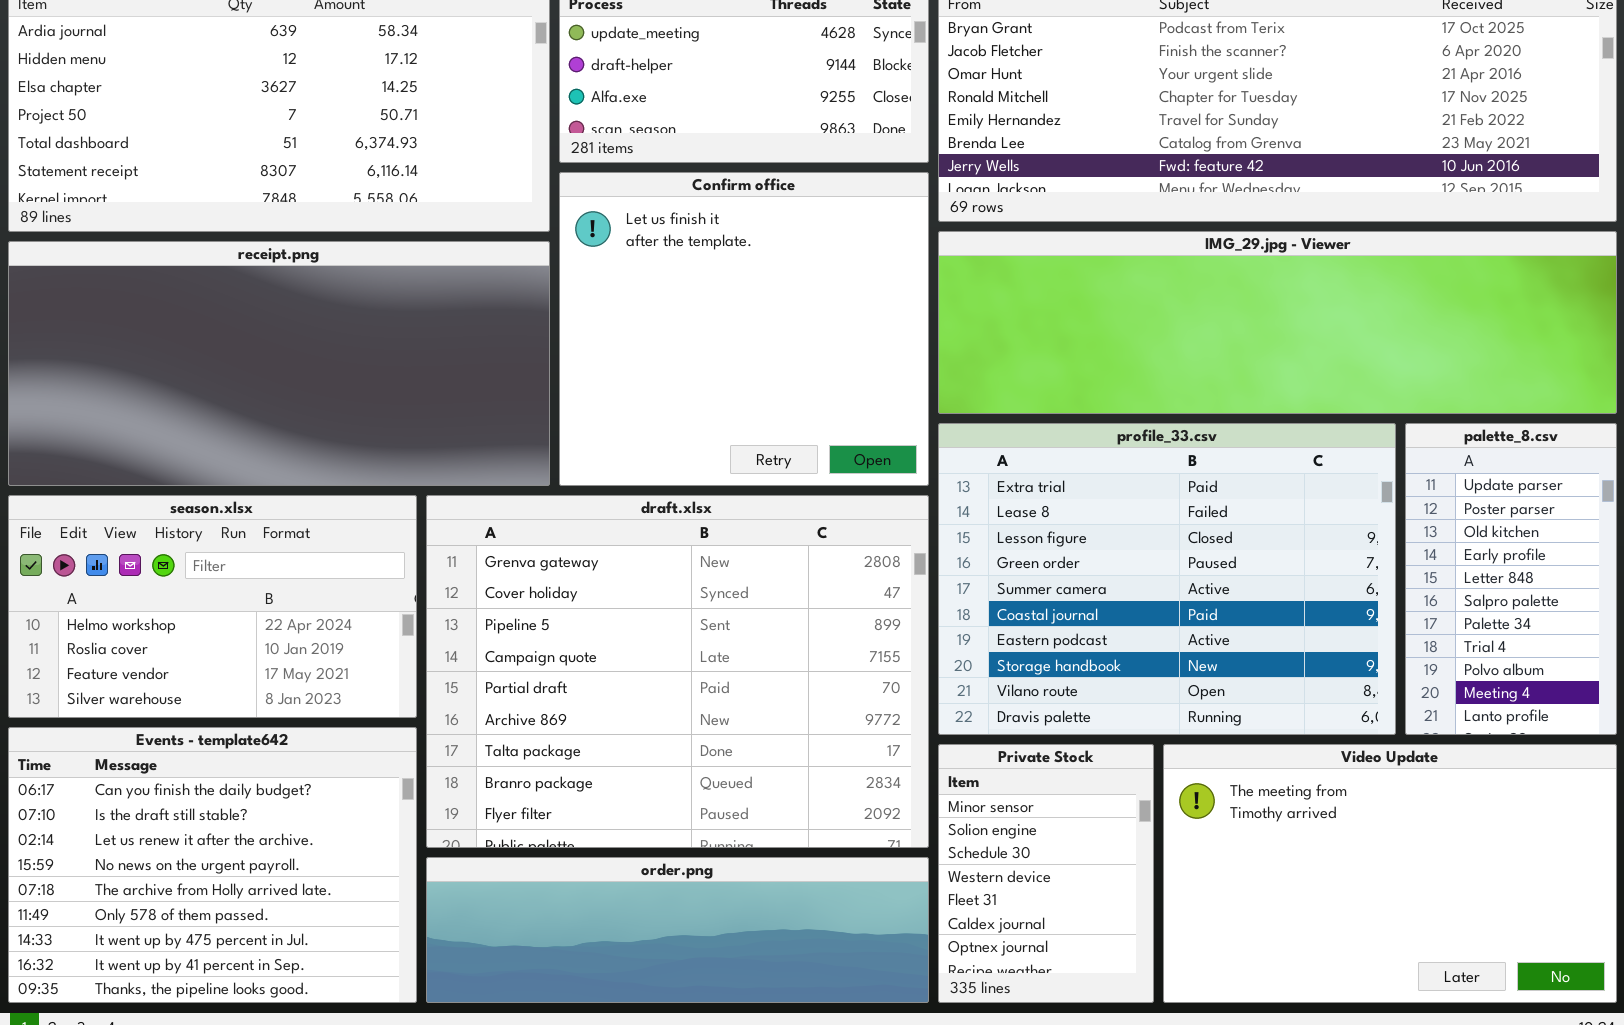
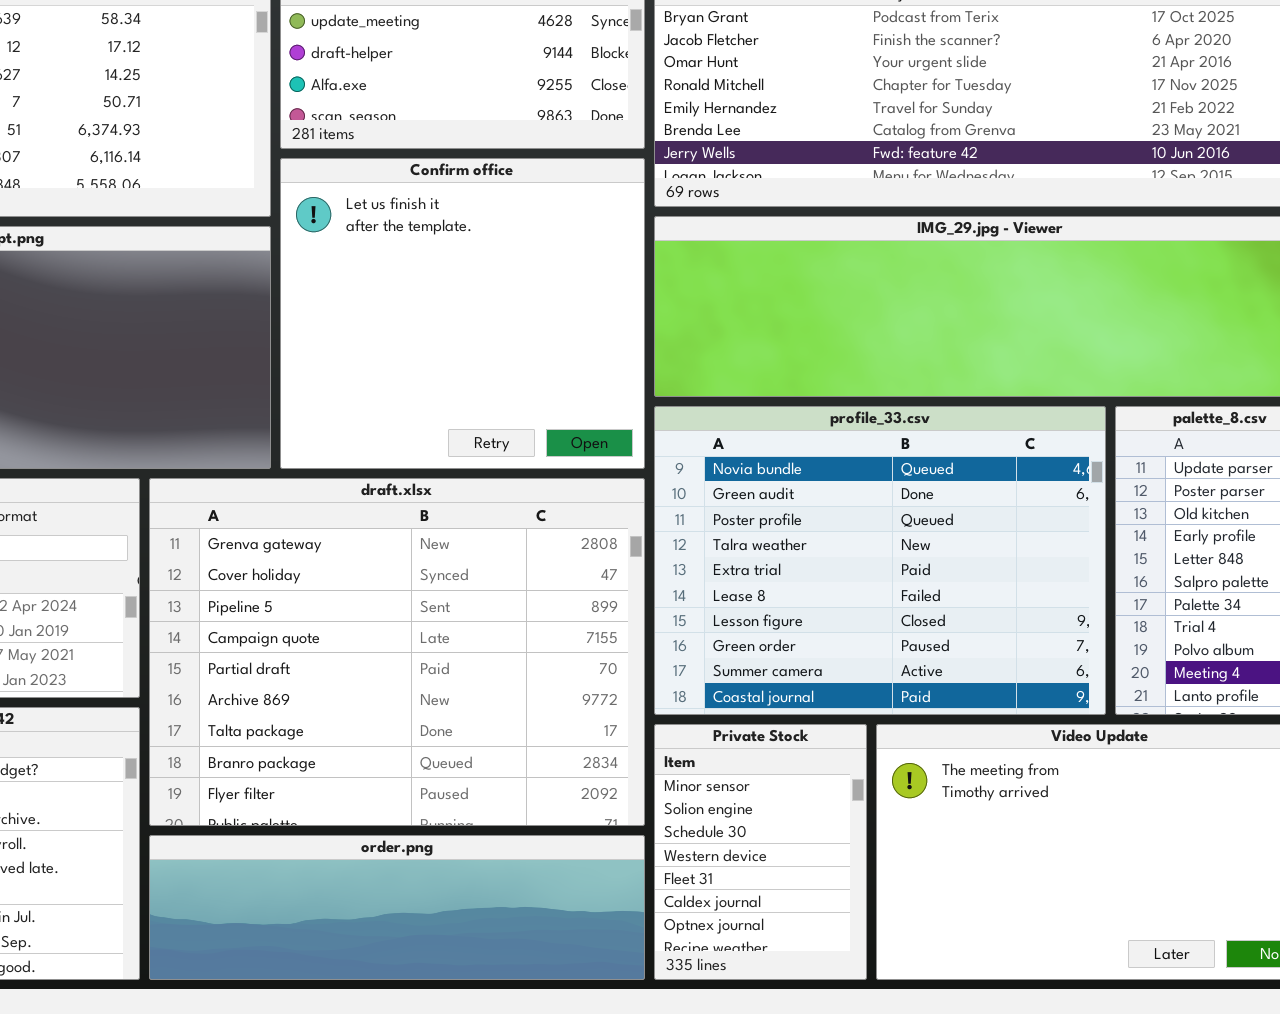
profile_33.csv: [938,423,1396,735] -> [654,406,1106,715], scrolled up 4 rows

